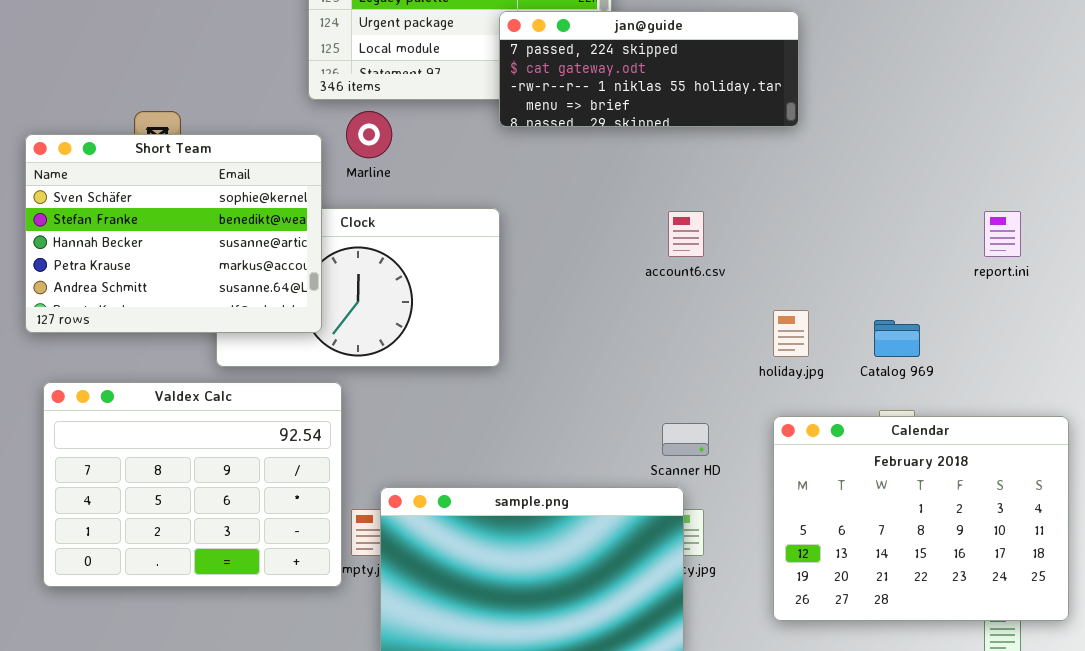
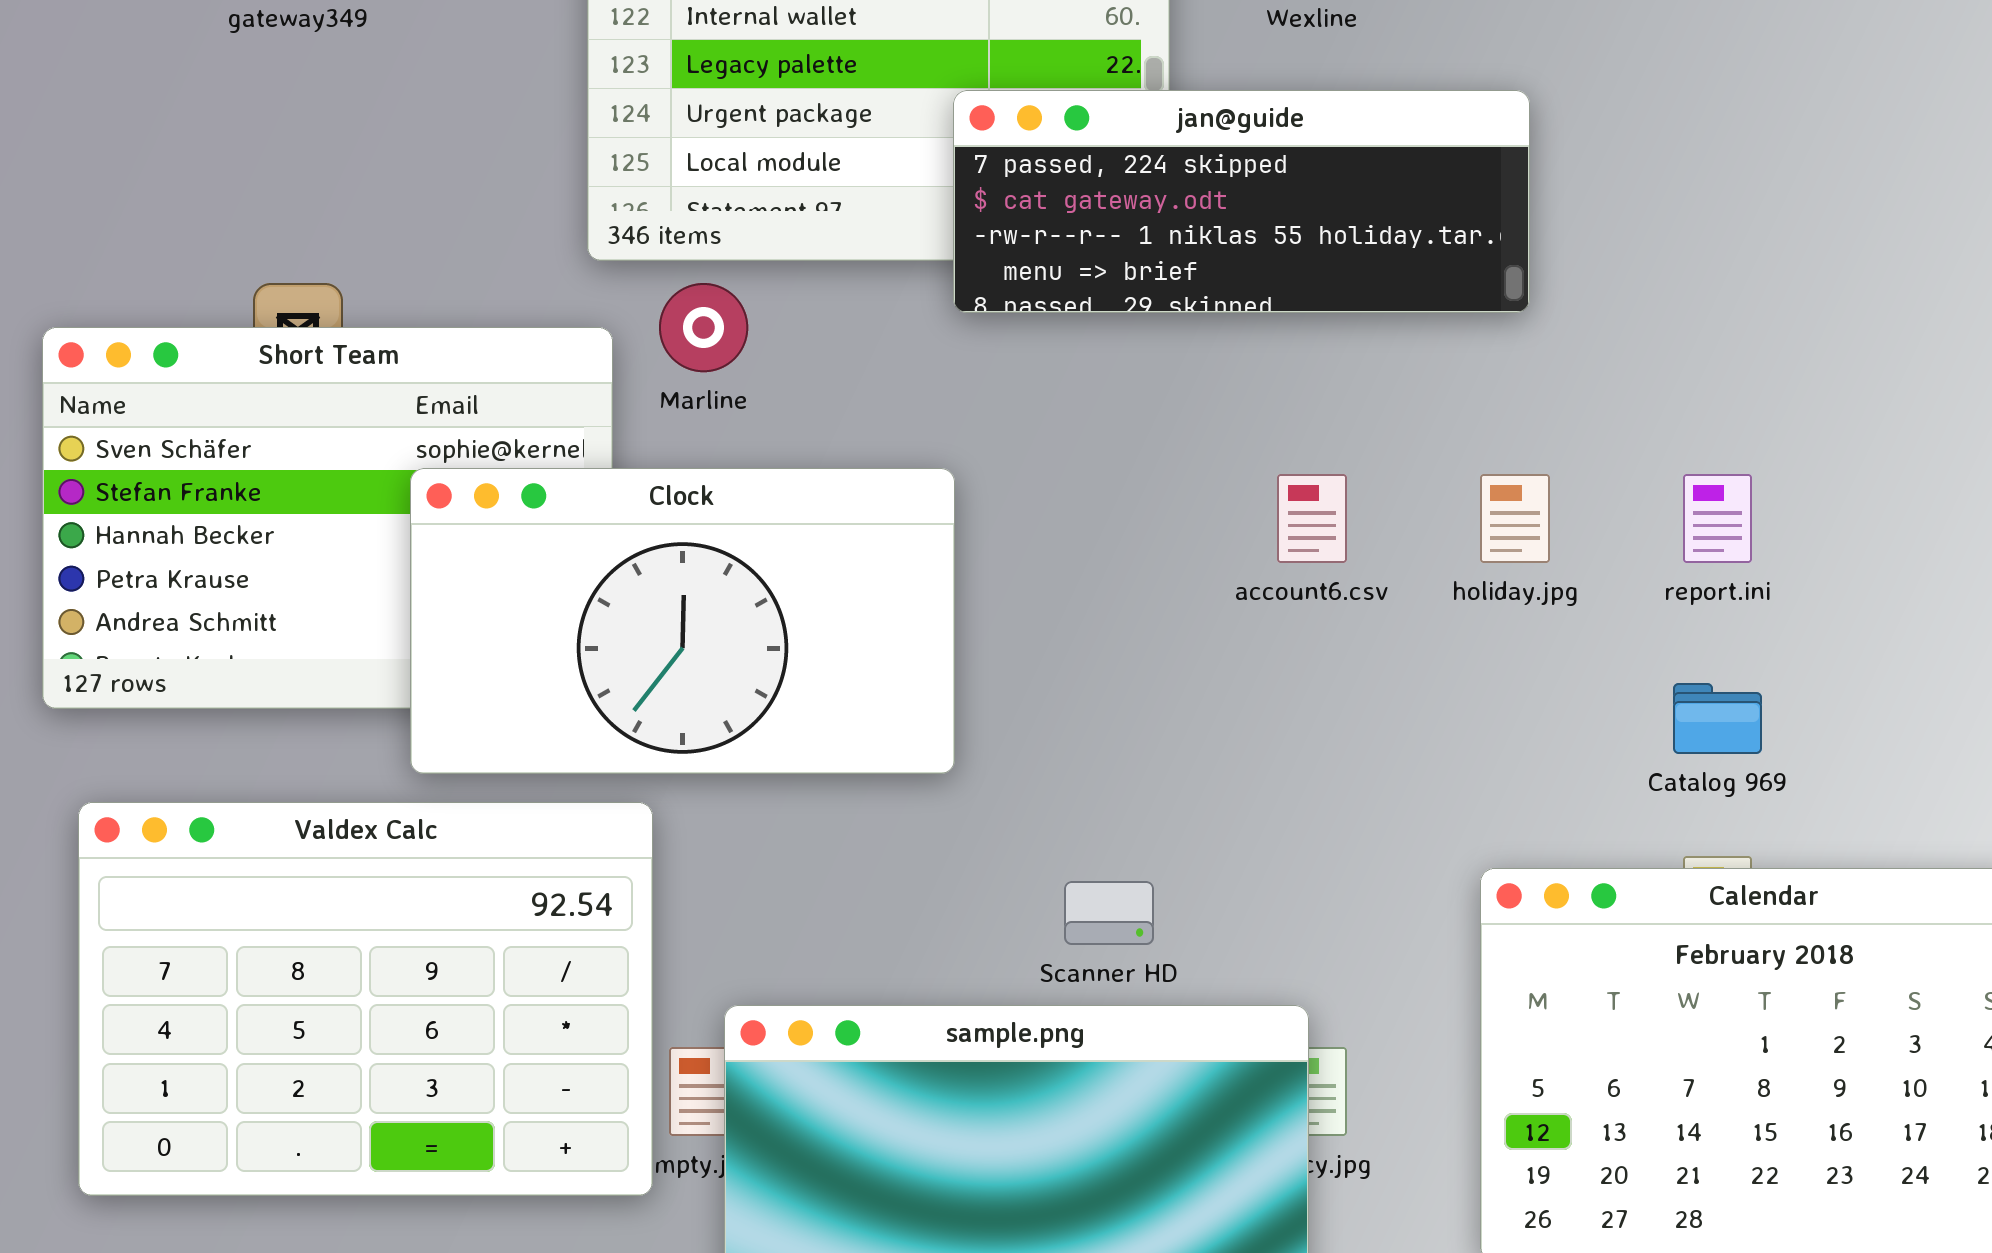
Clock: [216,208,500,367] -> [410,468,955,774], raised
report.ini: [984,211,1021,257] -> [1683,474,1752,563], moved
holiday.jpg: [773,310,809,357] -> [1480,474,1550,563], moved
Scanner HD: [662,423,709,456] -> [1064,881,1154,945], moved

